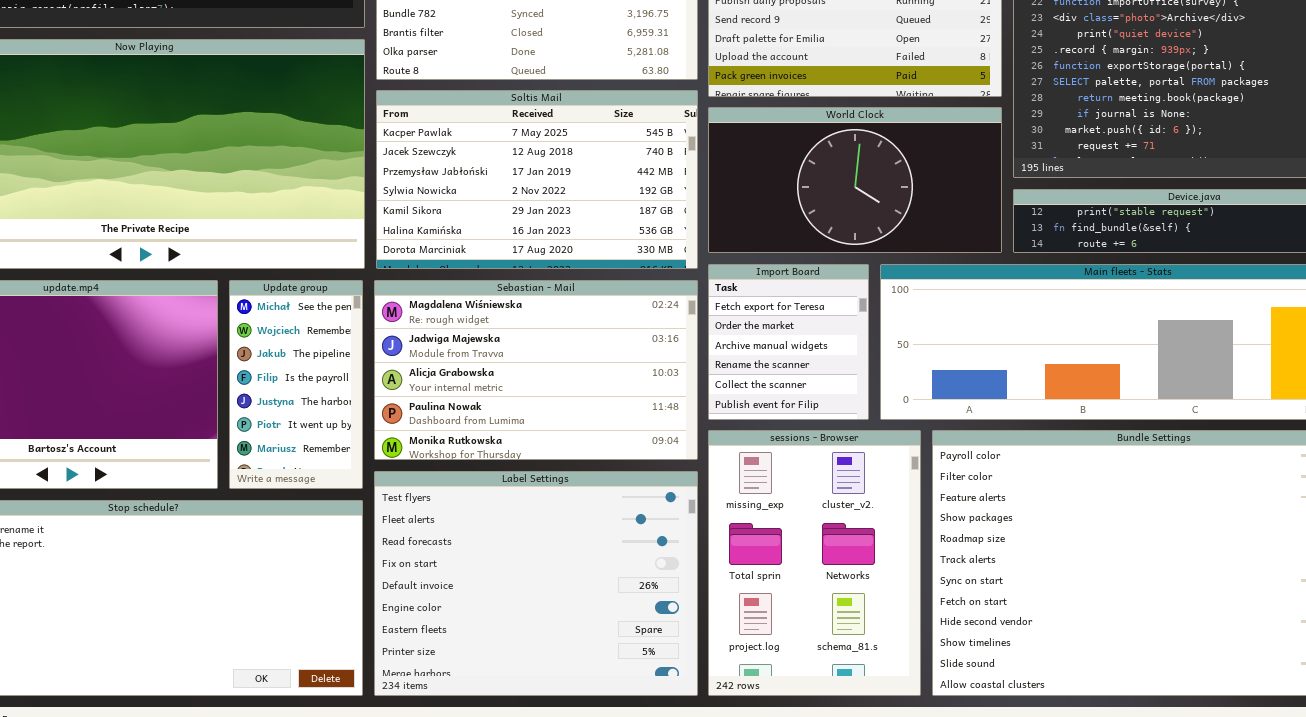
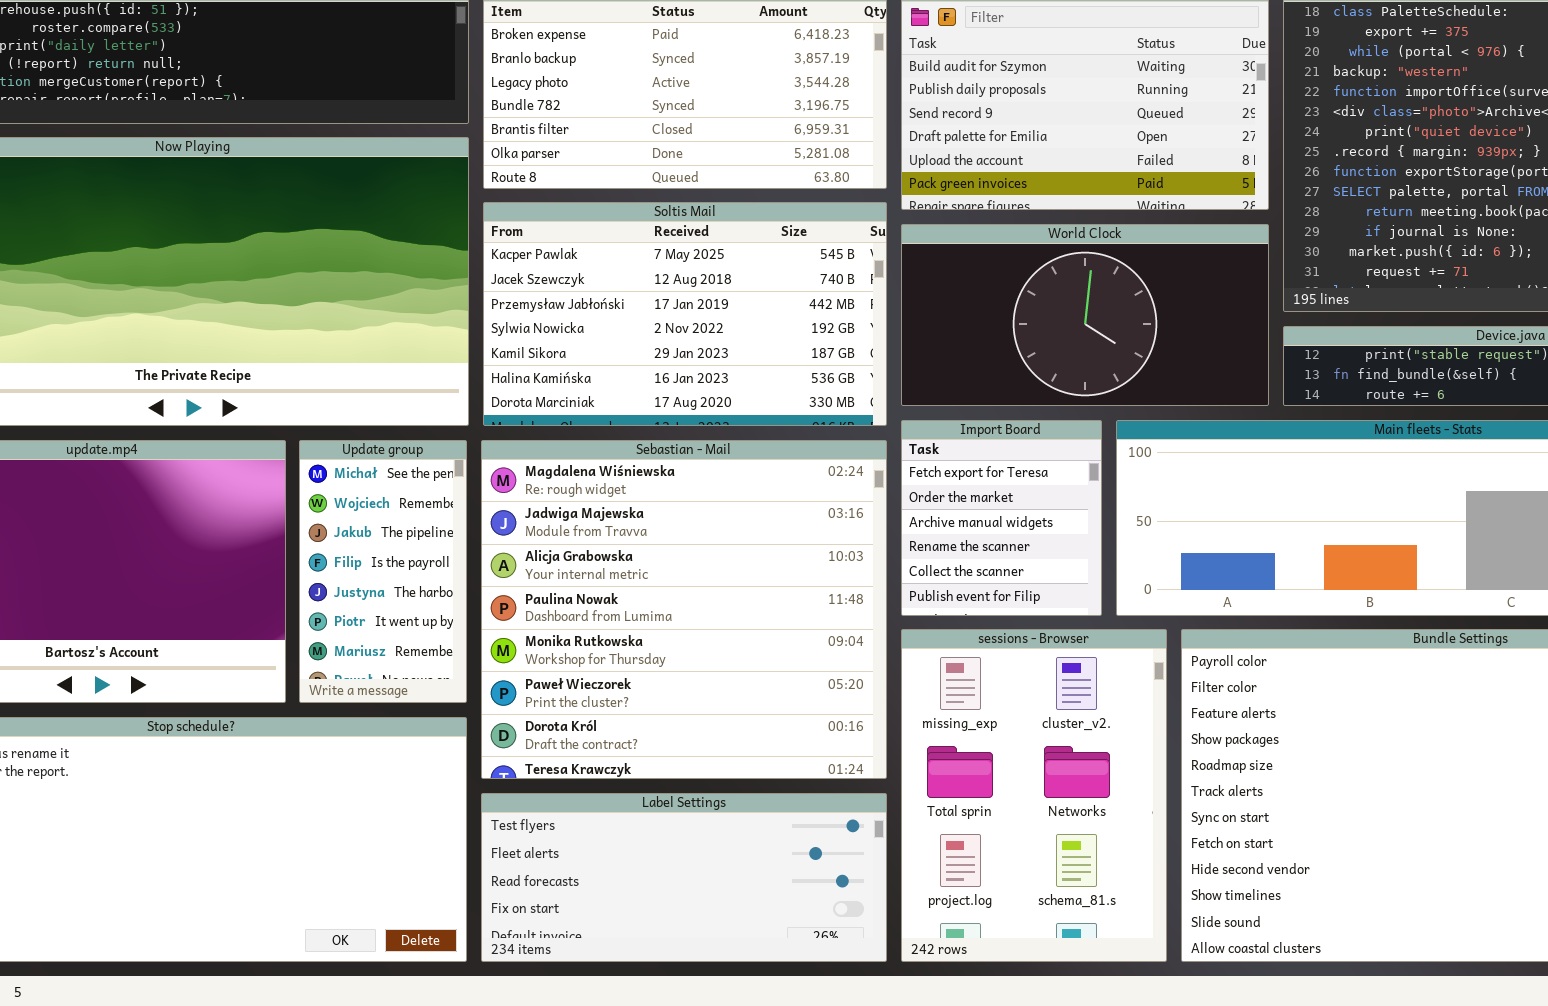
Sebastian - Mail: [374,280,698,460] -> [481,440,887,779], resized
Label Settings: [374,471,698,696] -> [481,793,887,962], resized

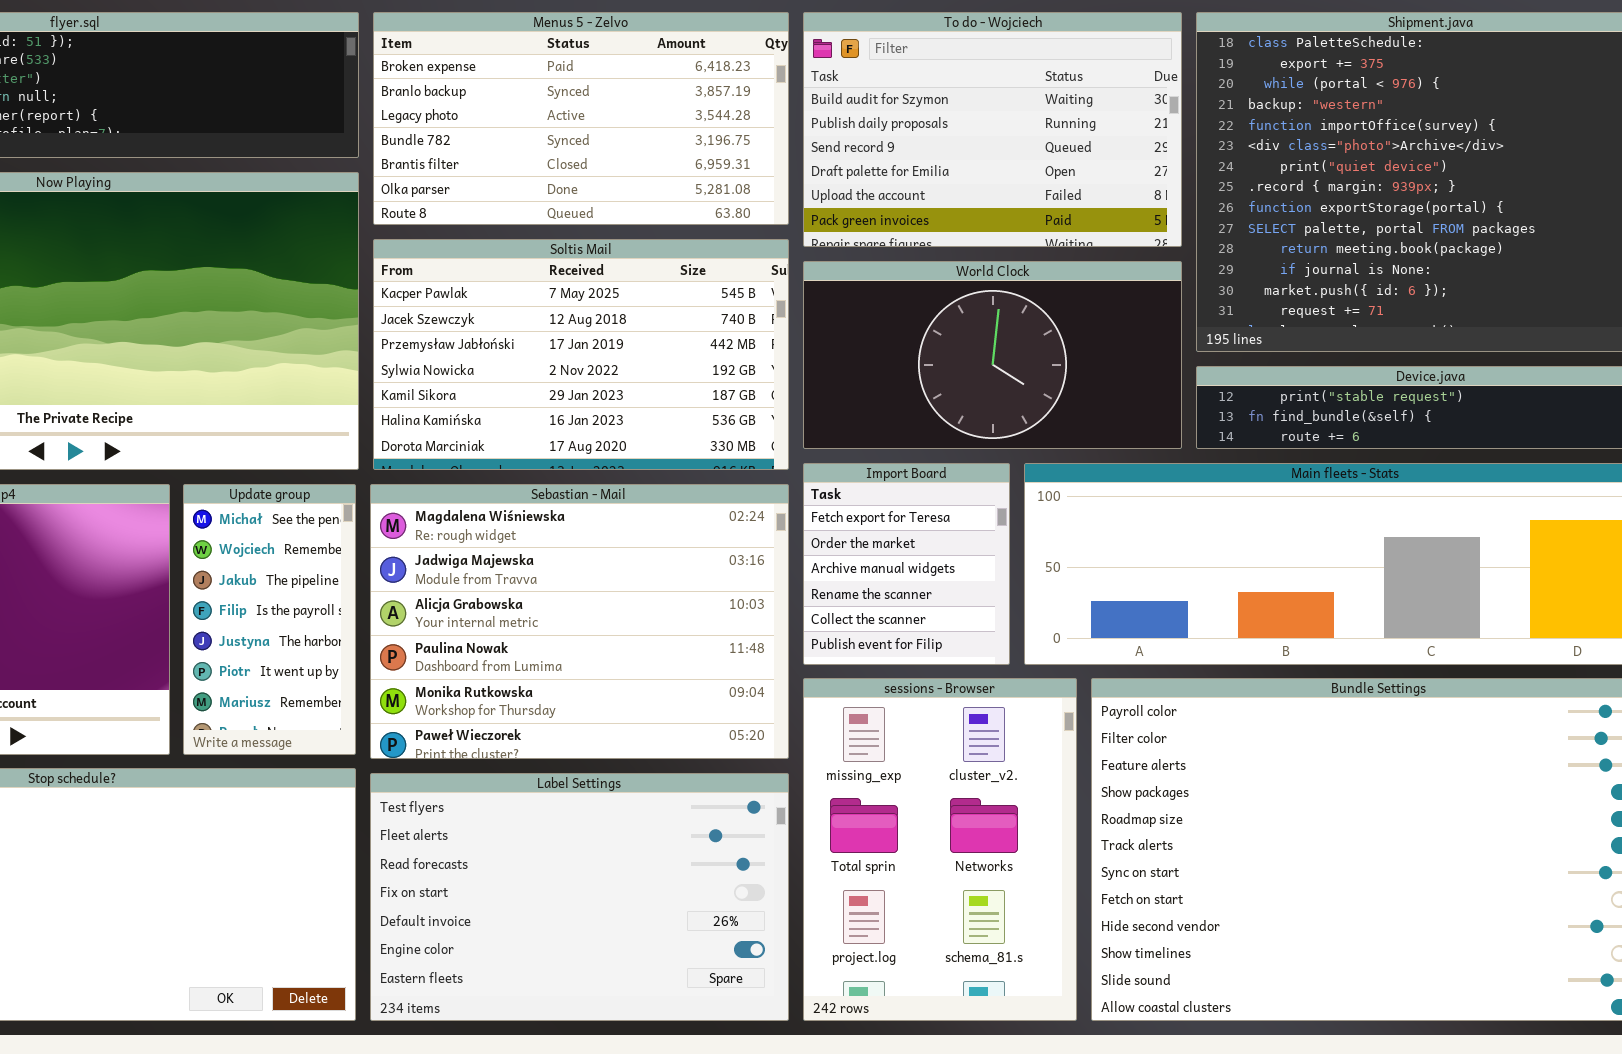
Sebastian - Mail: [481,440,887,779] -> [370,484,789,759], resized
Label Settings: [481,793,887,962] -> [370,773,789,1021], resized

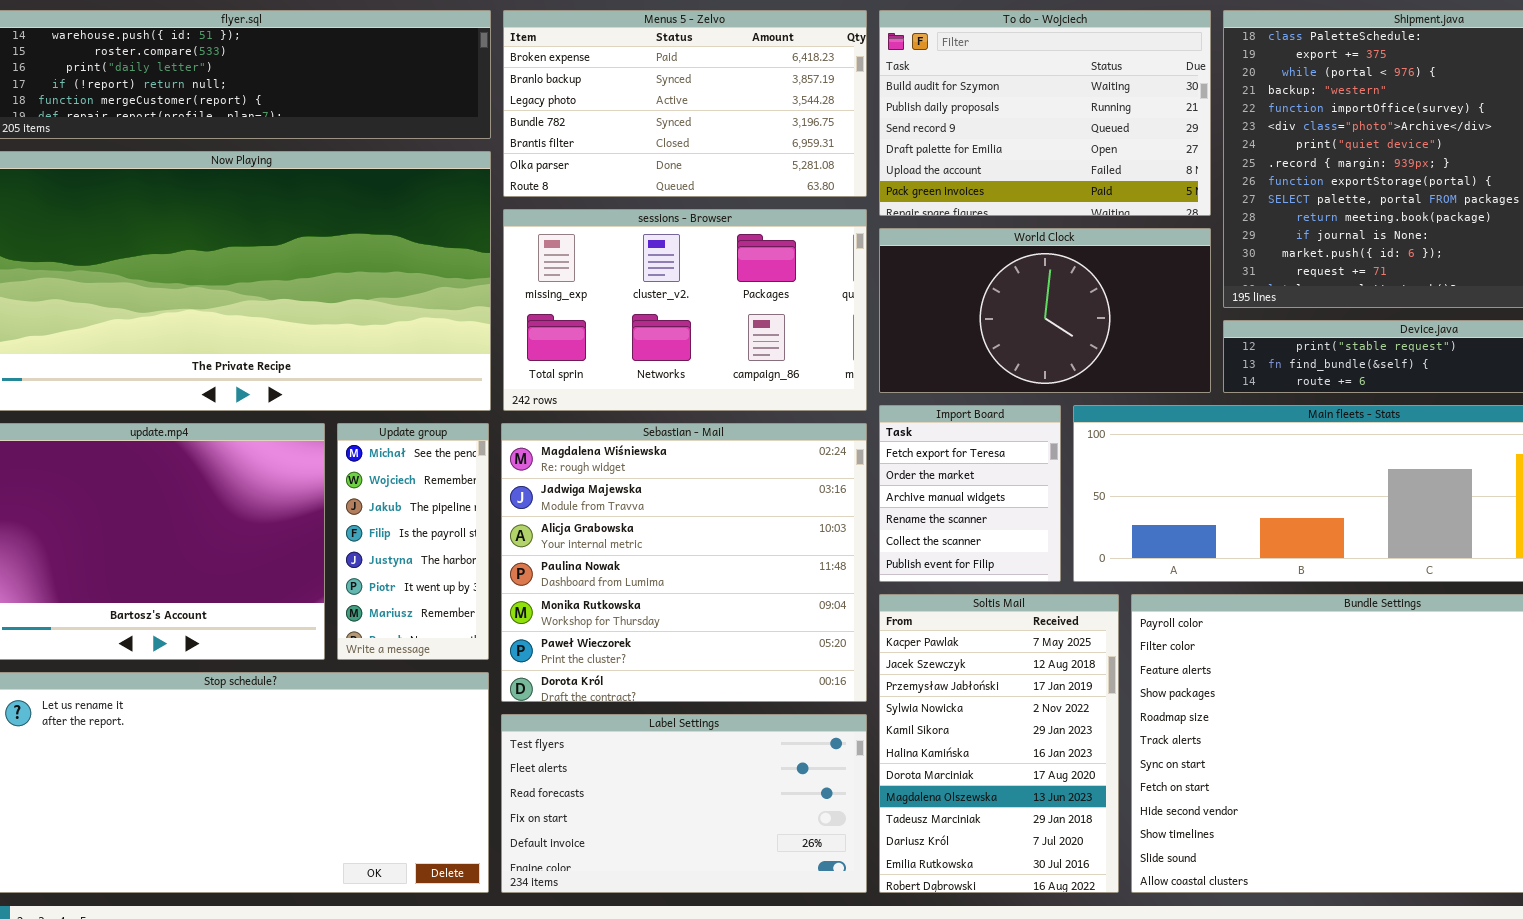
Soltis Mail: [373,239,789,470] -> [879,594,1119,893], moved, resized
Sebastian - Mail: [370,484,789,759] -> [501,423,867,702], resized
sessions - Browser: [803,678,1077,1021] -> [503,209,867,411], moved, resized
Label Settings: [370,773,789,1021] -> [501,714,867,893], resized

